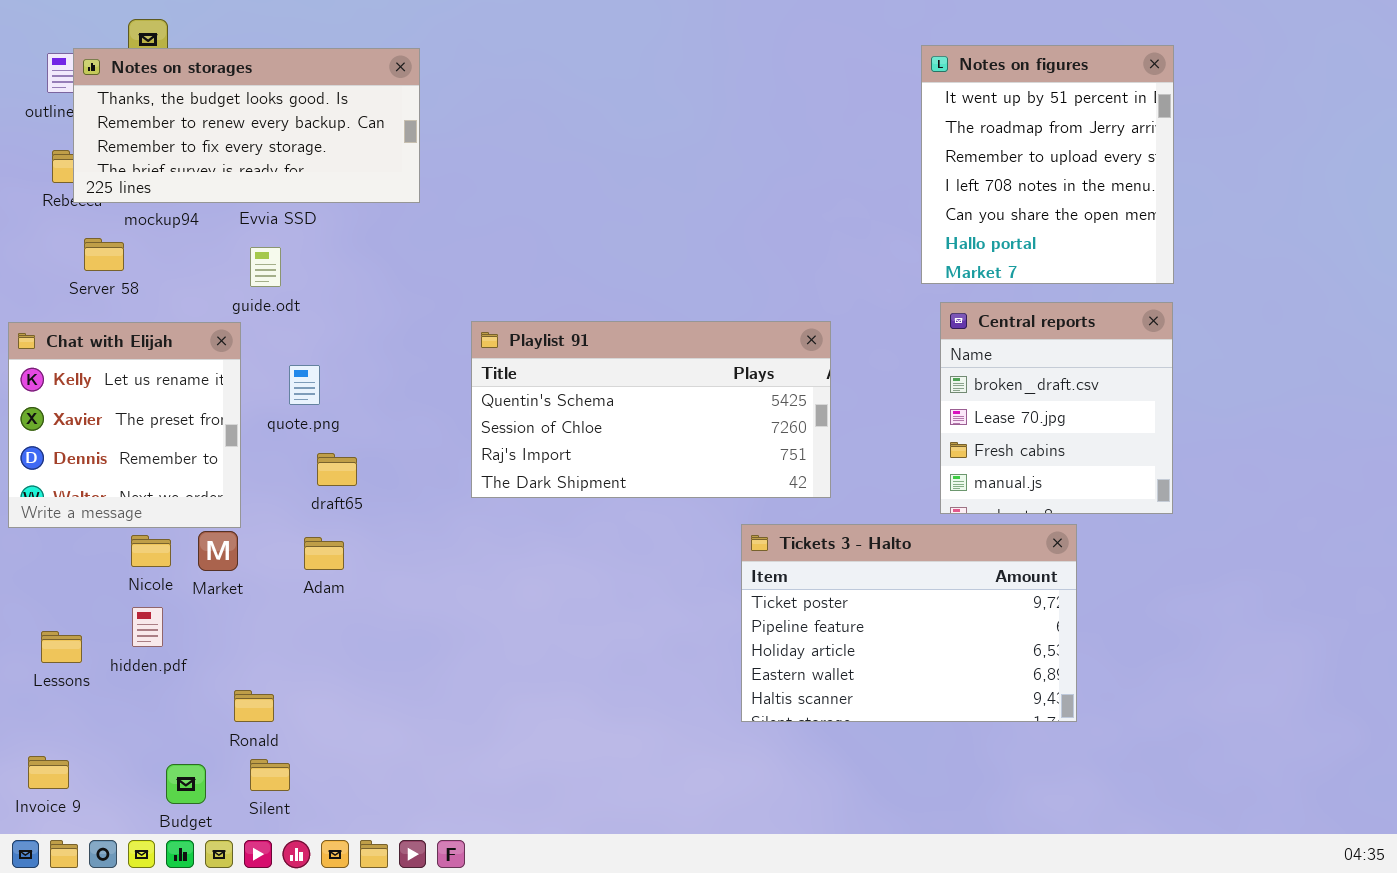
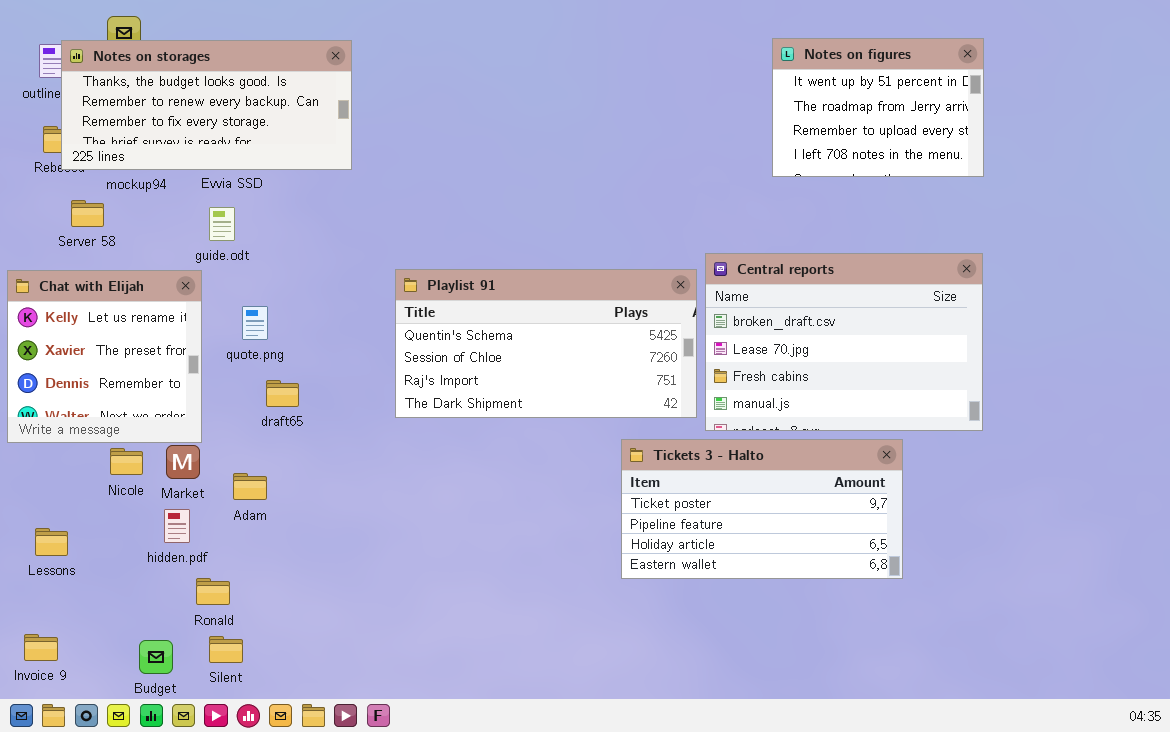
Notes on figures: [921,45,1174,284] -> [772,38,984,177], resized
Central reports: [940,302,1173,514] -> [705,253,983,431], resized
Tickets 3 - Halto: [741,524,1077,722] -> [621,439,903,579], resized
Adam: [304,537,344,570] -> [233,473,267,500], moved
hidden.pdf: [132,607,163,647] -> [164,509,190,543], moved

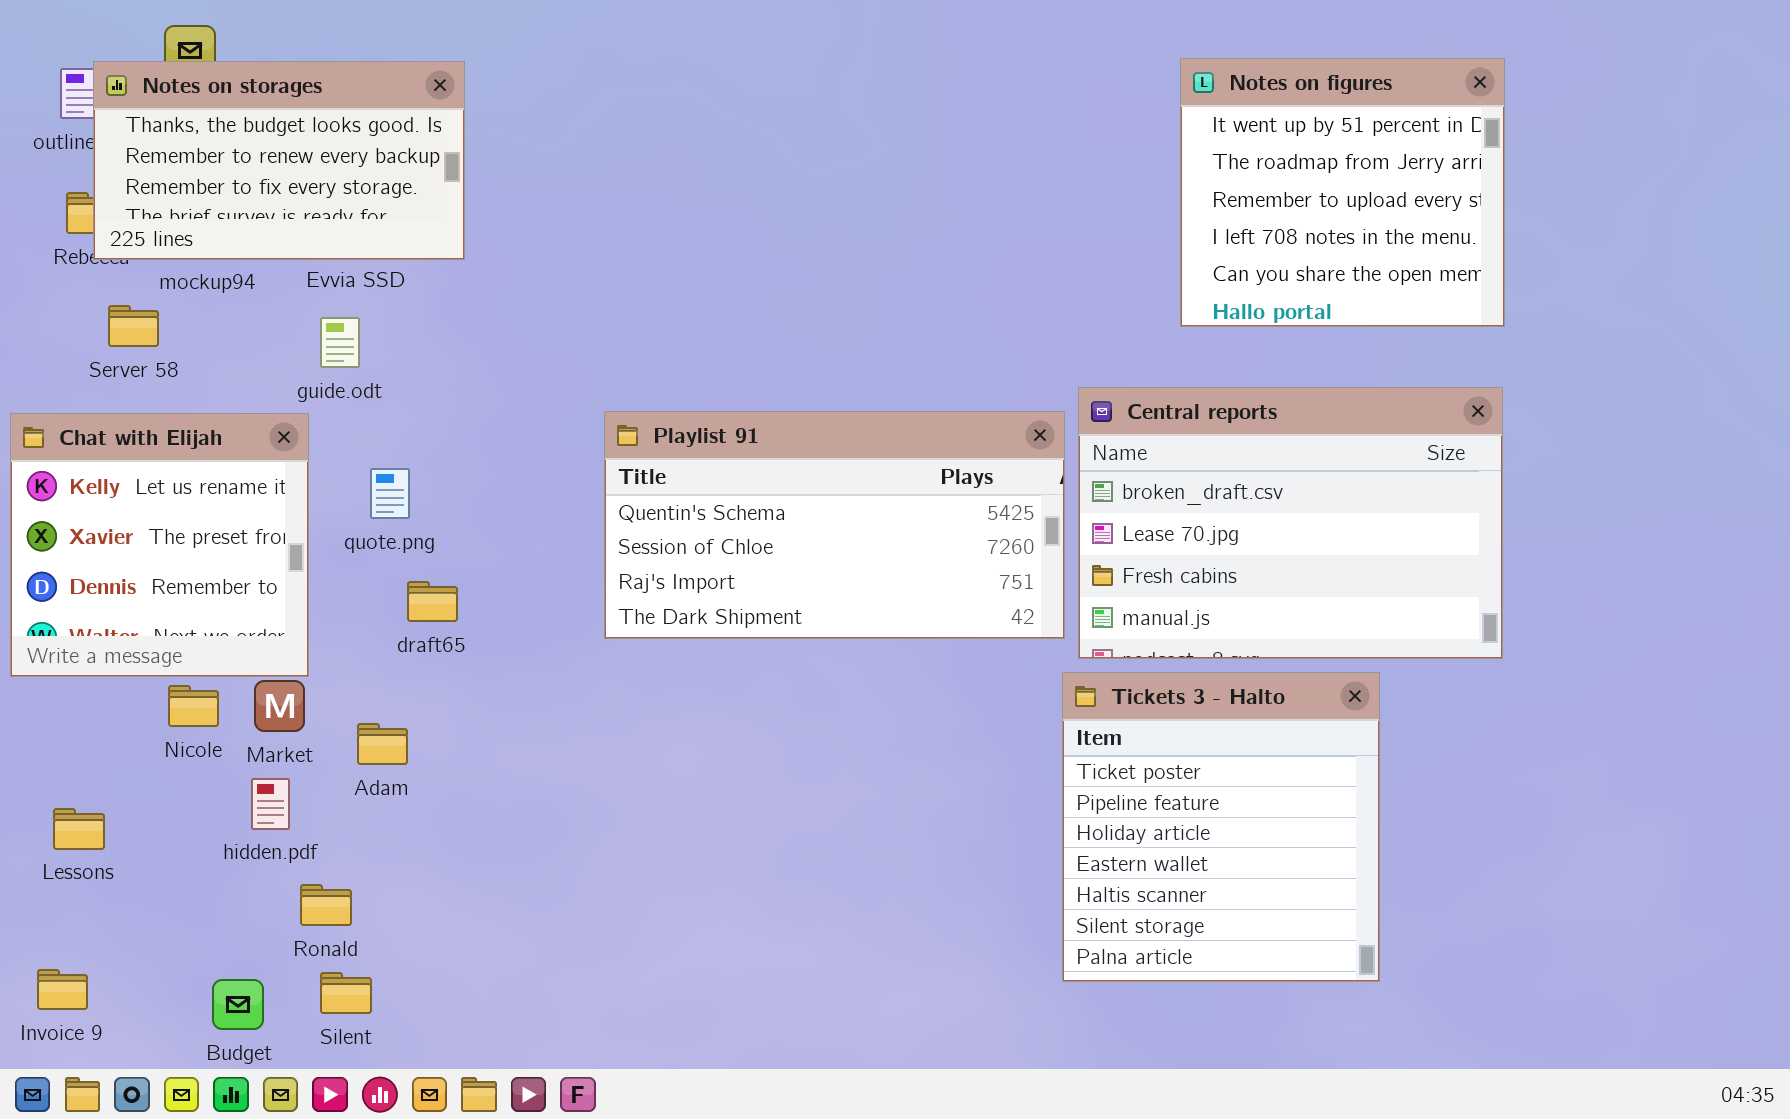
Notes on figures: [772,38,984,177] -> [1180,58,1505,327], resized
Notes on storages: [61,40,352,170] -> [93,61,465,260], resized
Tickets 3 - Halto: [621,439,903,579] -> [1062,672,1380,982], resized

